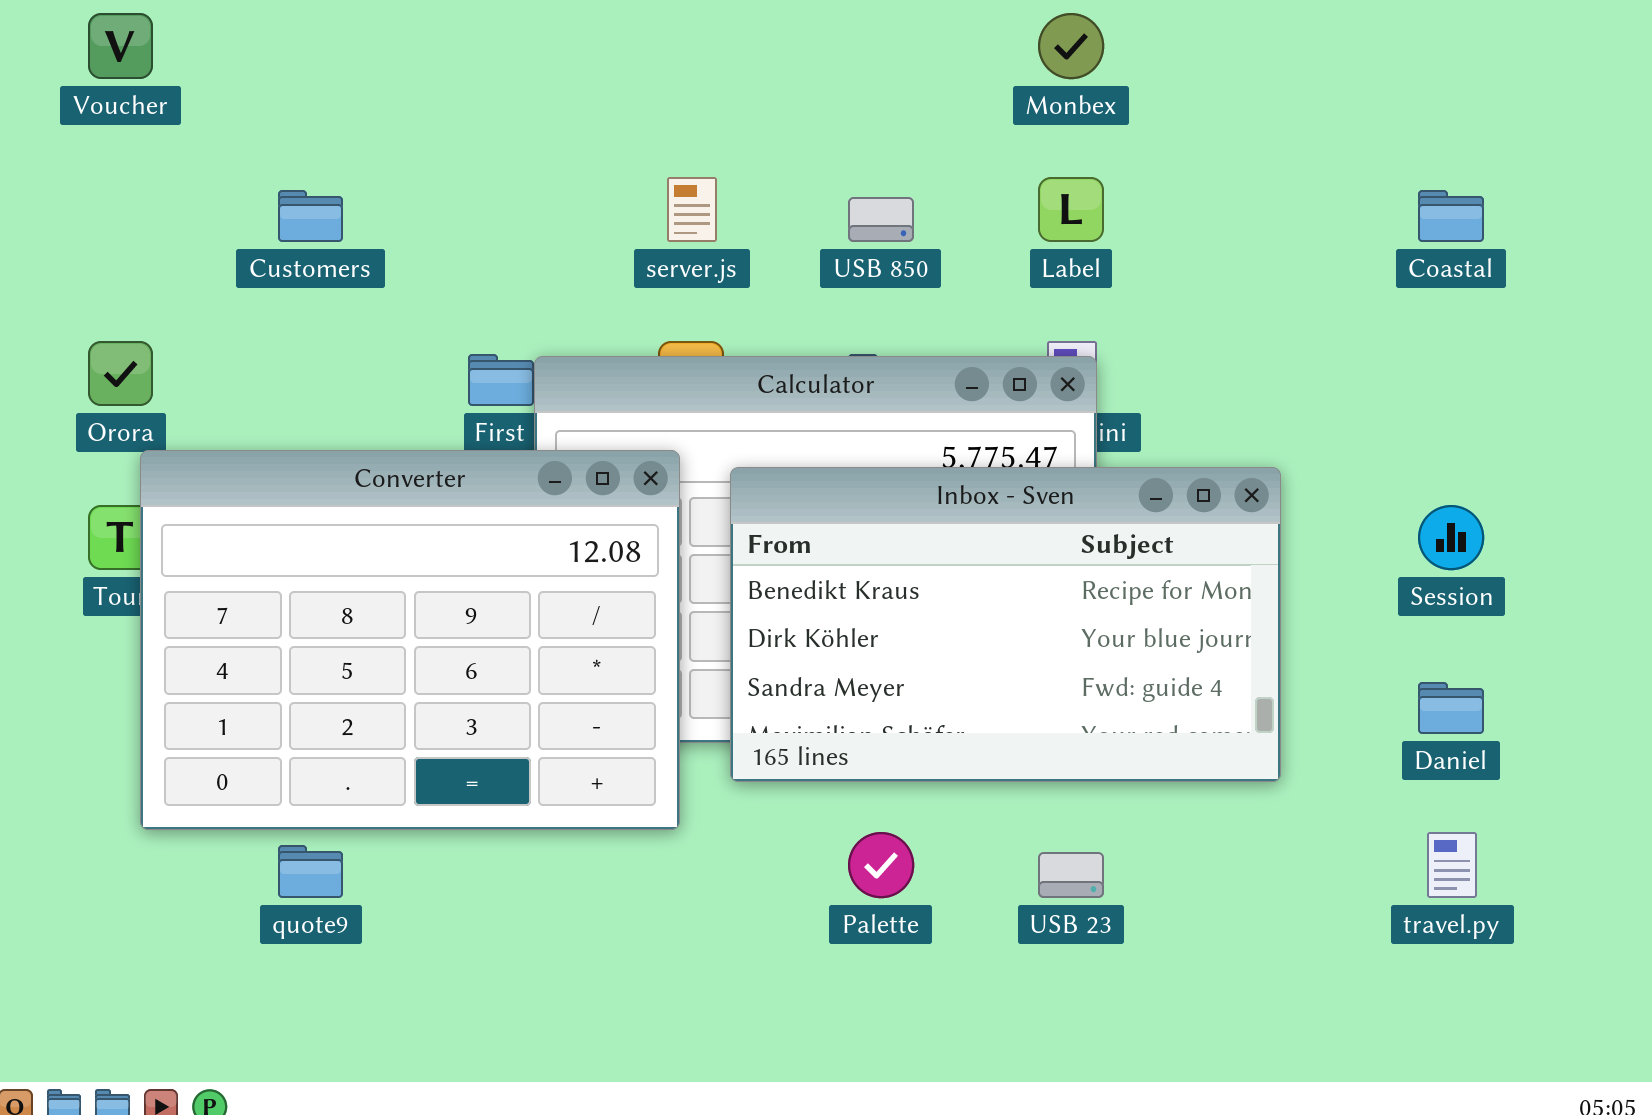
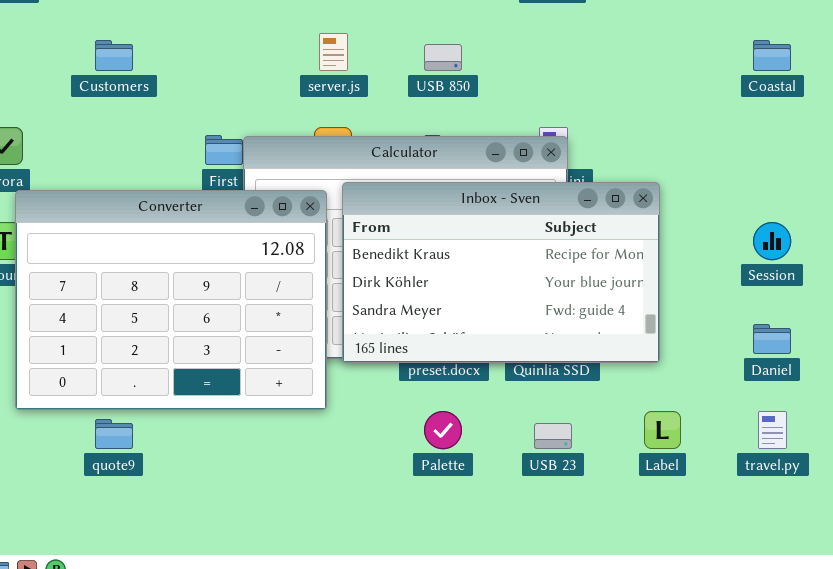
Label: [1038,177,1104,242] -> [644,411,681,449], moved
Inbox - Sven: [730,467,1281,782] -> [342,182,660,363], moved

